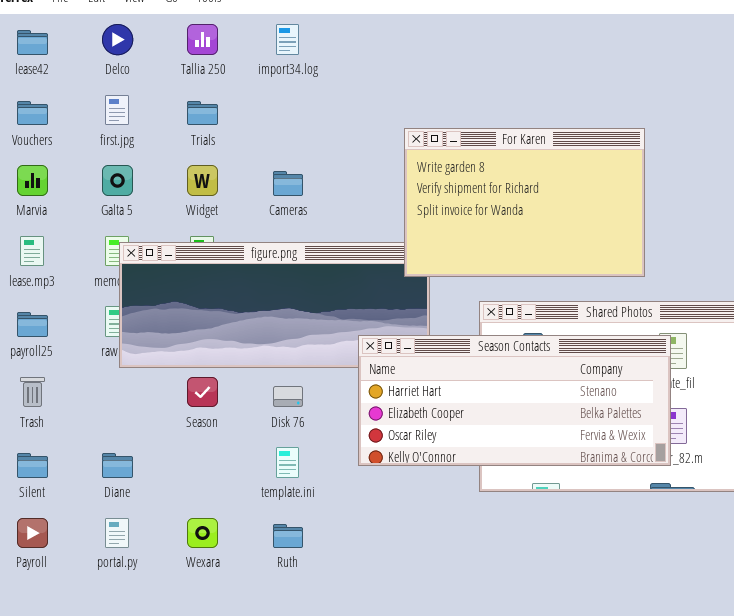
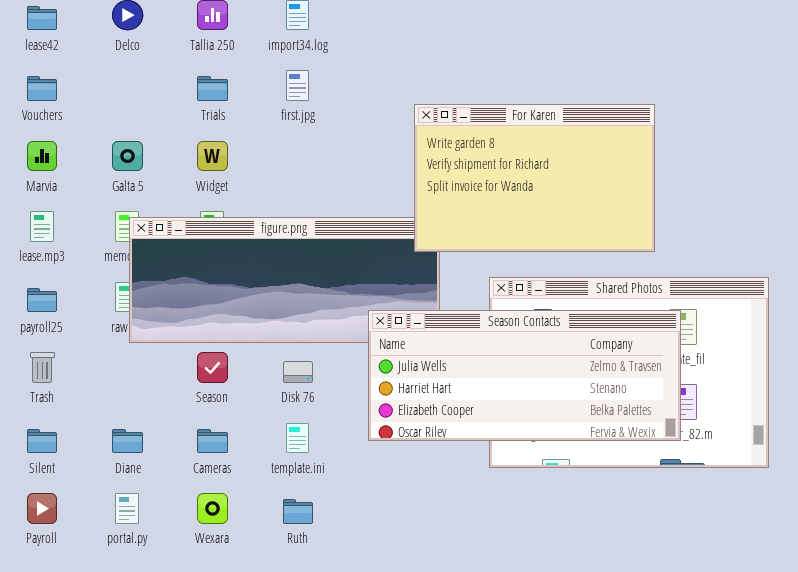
first.jpg: [105,95,129,125] -> [286,70,309,101], moved
Cameras: [273,171,303,196] -> [197,429,228,453], moved
Season Contacts: [358,335,671,466] -> [368,310,681,441], scrolled up 1 row

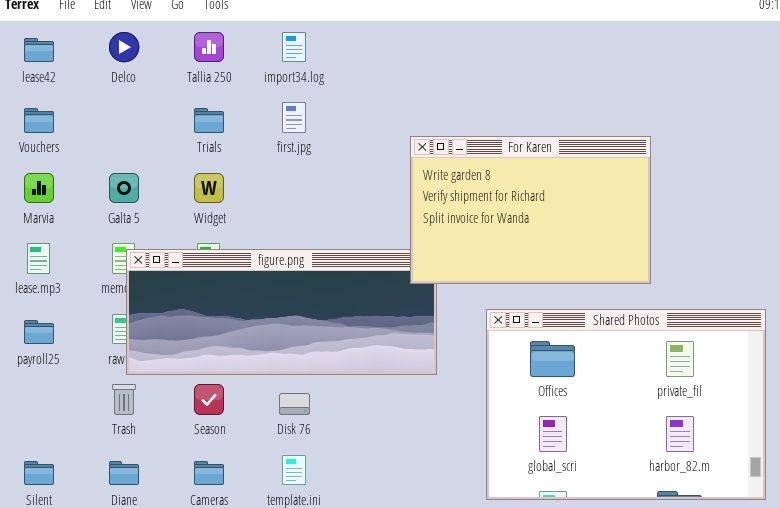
Season Contacts: [368,310,681,441] -> none, closed
Trash: [30,352,55,383] -> [112,384,136,415], moved

